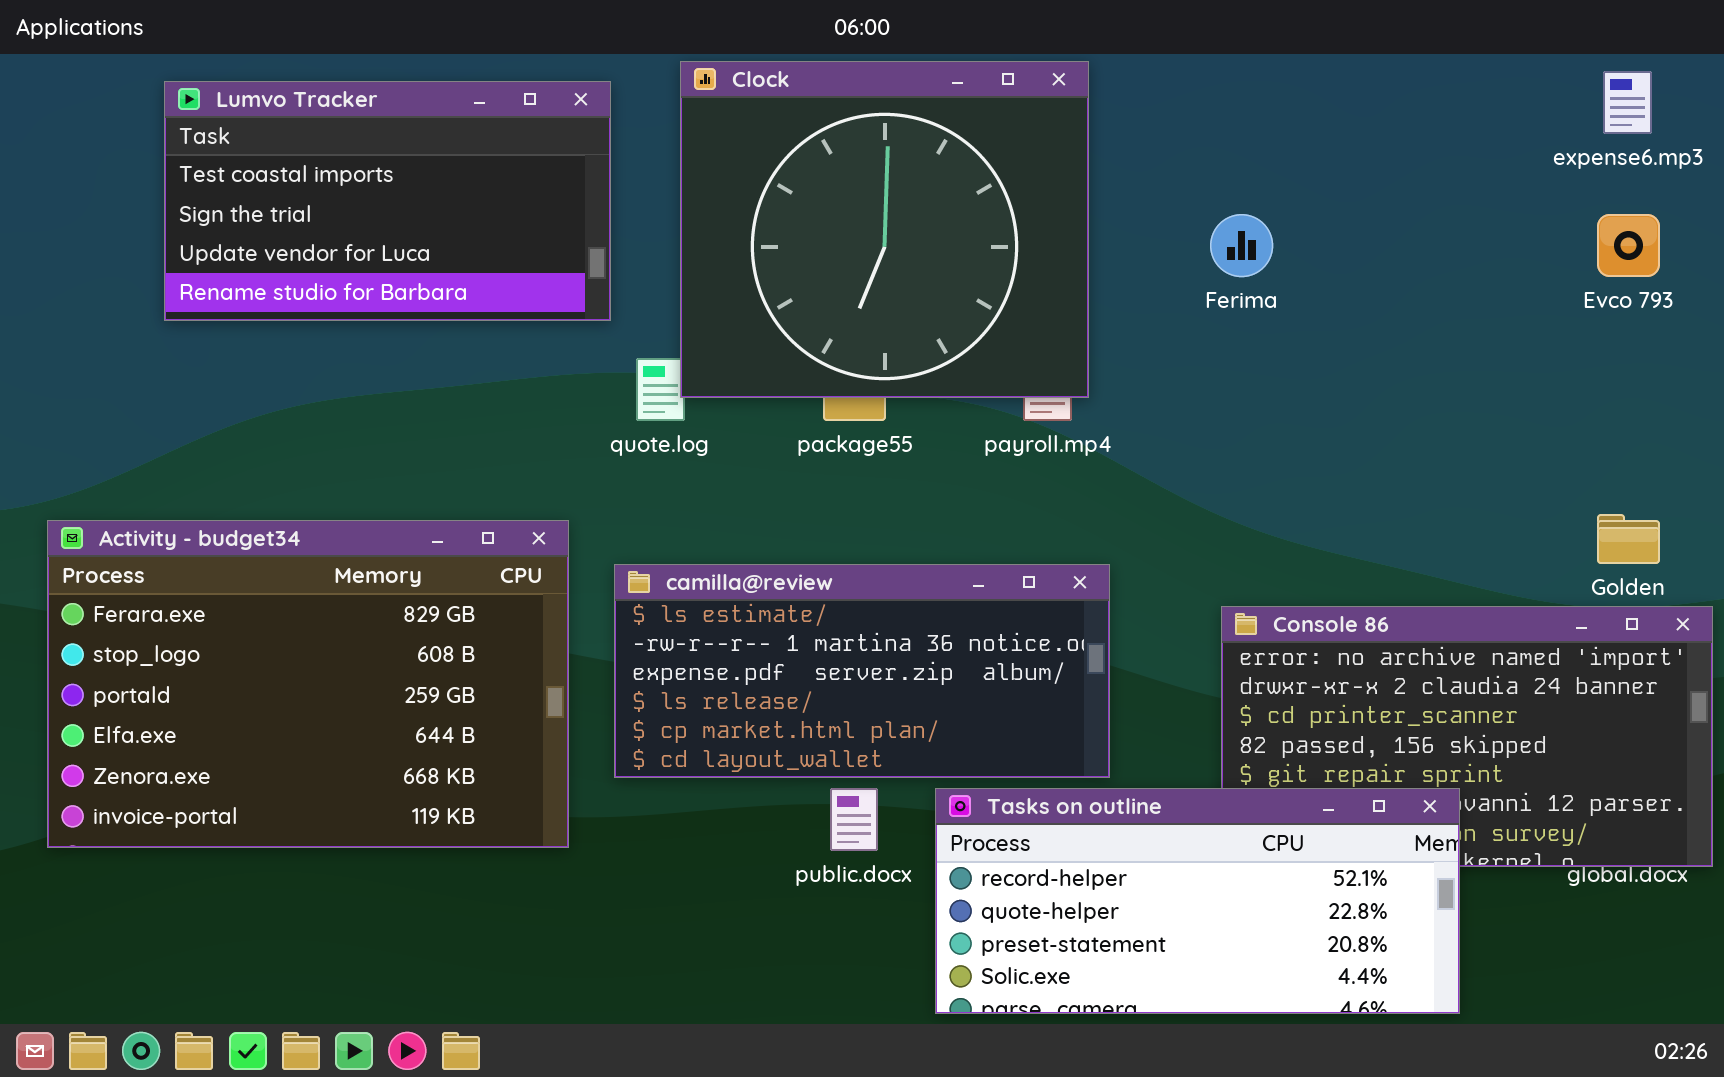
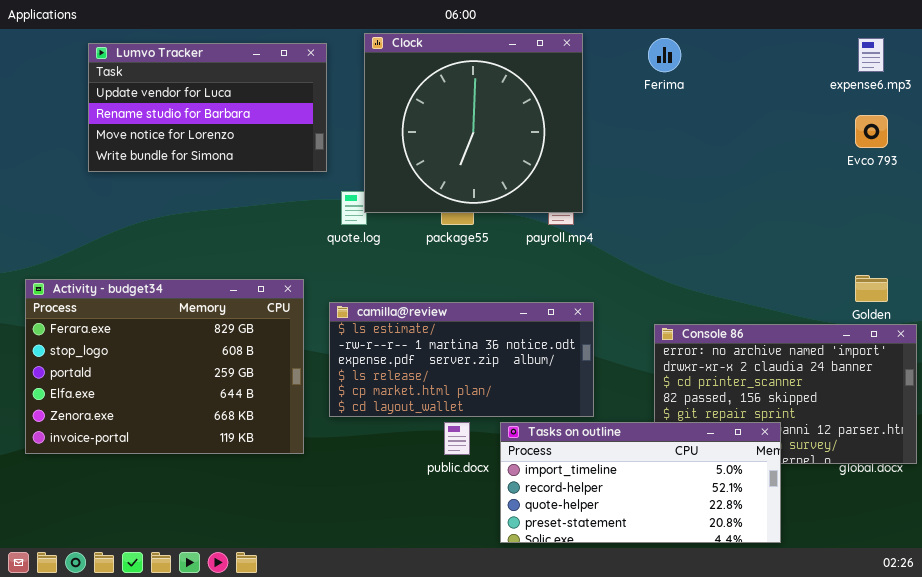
Lumvo Tracker: [164,81,611,321] -> [88,43,327,172], scrolled down 2 rows
Ferima: [1210,214,1273,277] -> [648,38,681,72], moved
Tasks on outline: [935,788,1460,1014] -> [500,422,781,543], scrolled up 1 row

